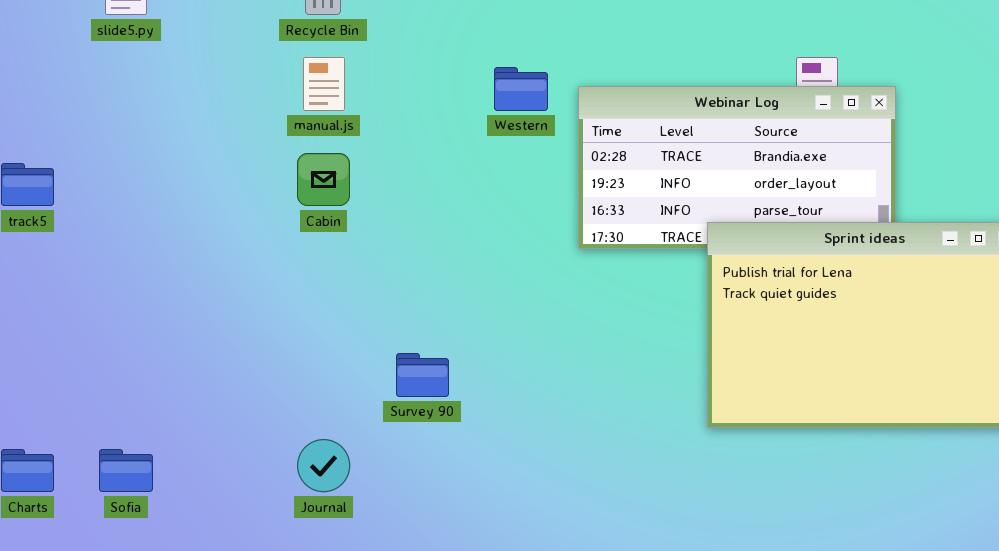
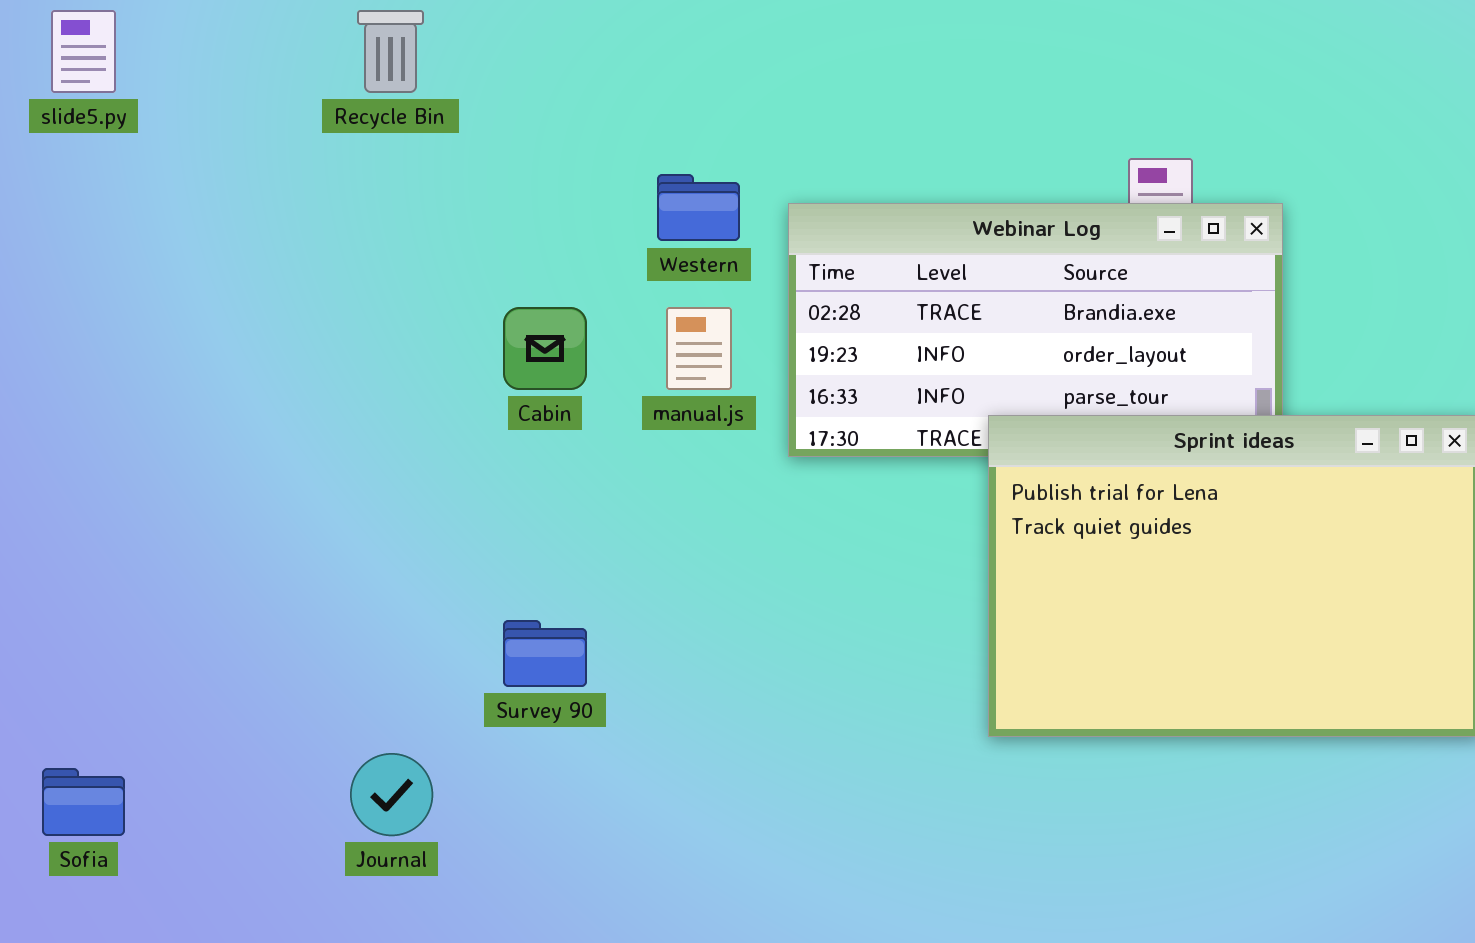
manual.js: [303,57,345,111] -> [666,307,732,390], moved
Cabin: [297,153,350,206] -> [503,307,587,390], moved

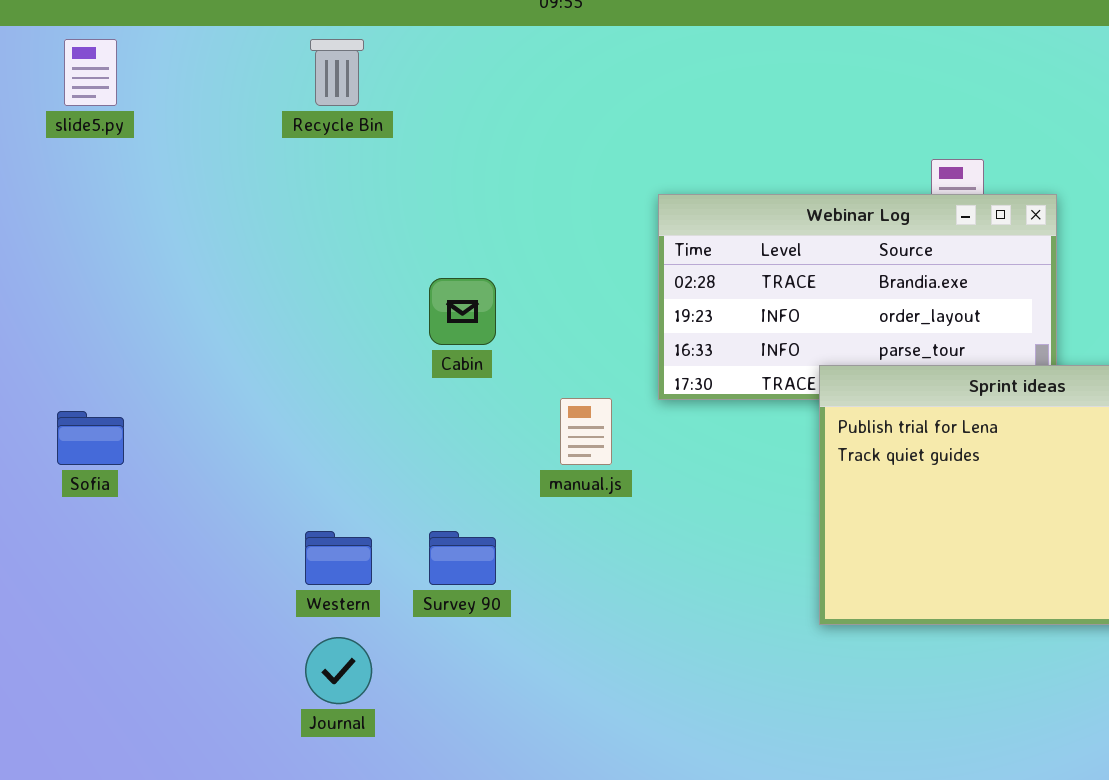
Western: [657,174,740,241] -> [305,531,372,585], moved
manual.js: [666,307,732,390] -> [560,398,612,465], moved
Sofia: [42,768,125,836] -> [57,411,124,465], moved

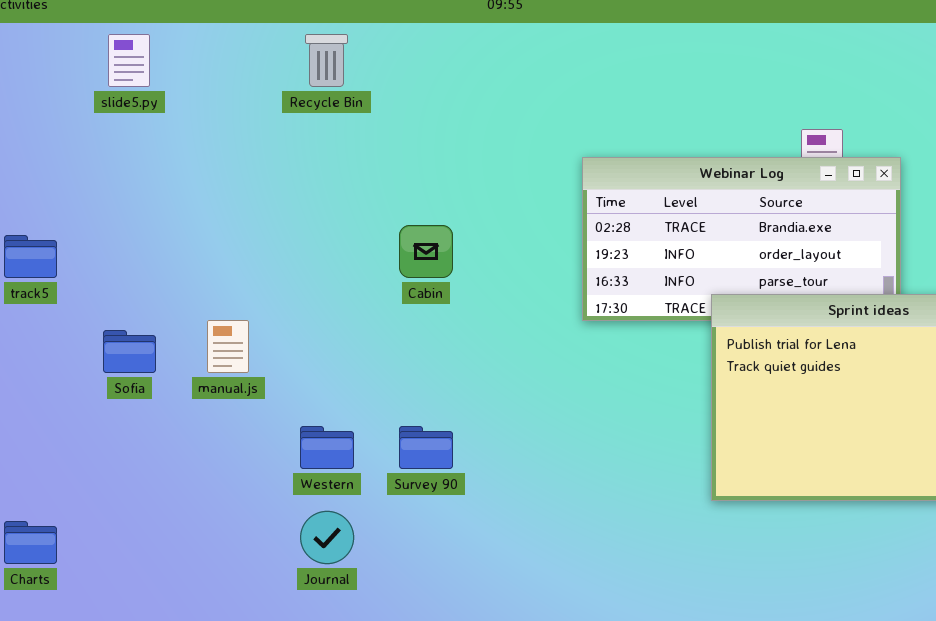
manual.js: [560,398,612,465] -> [207,320,249,373], moved

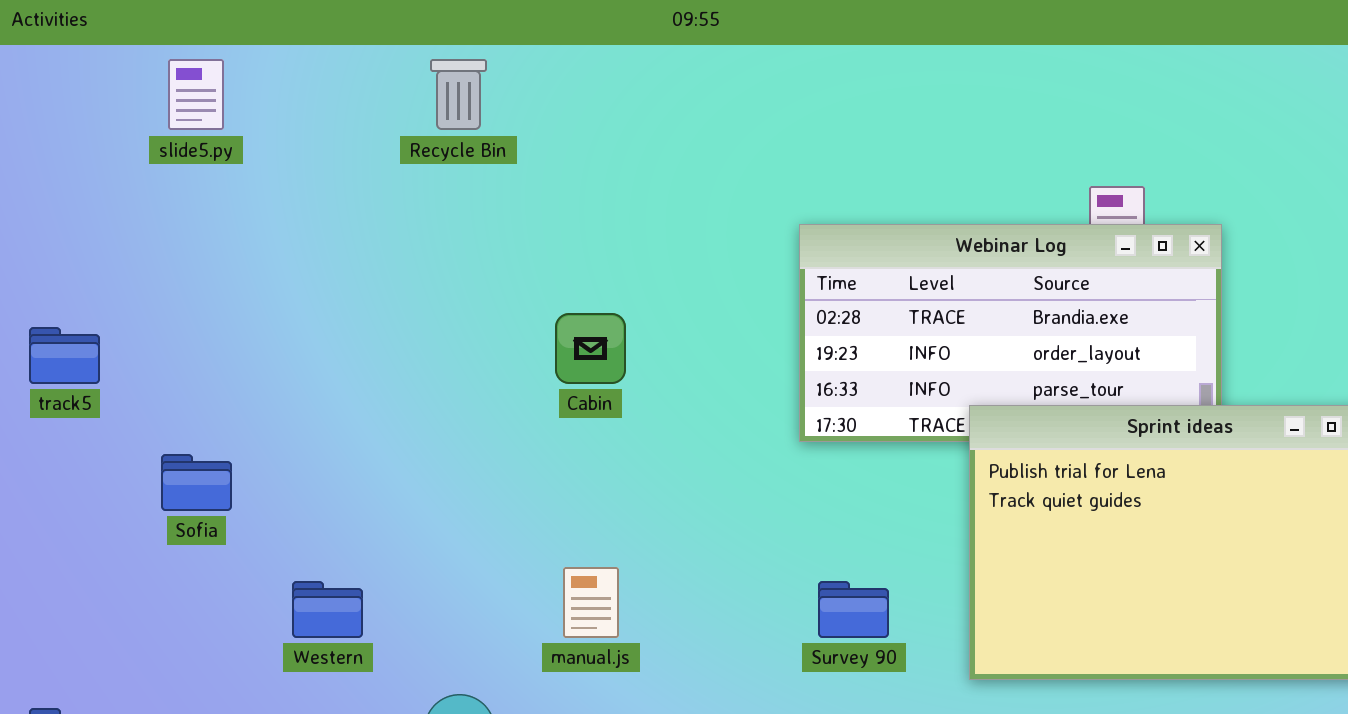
manual.js: [207,320,249,373] -> [563,567,619,638], moved
Western: [300,426,354,469] -> [292,581,363,638], moved
Survey 90: [399,426,453,469] -> [818,581,889,638], moved

